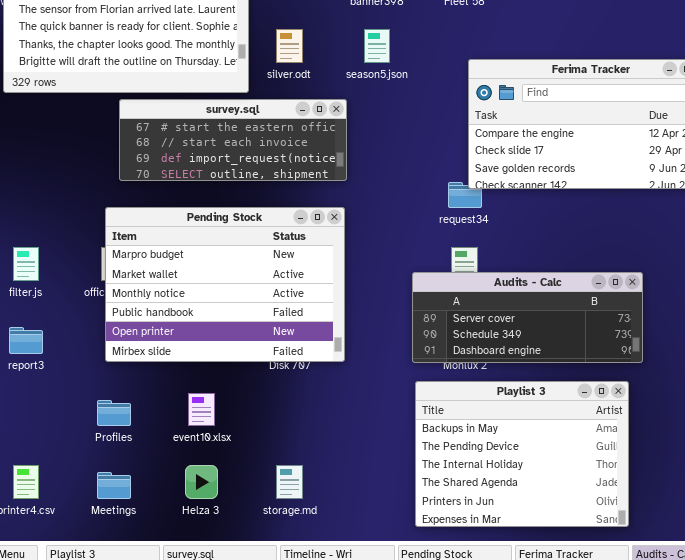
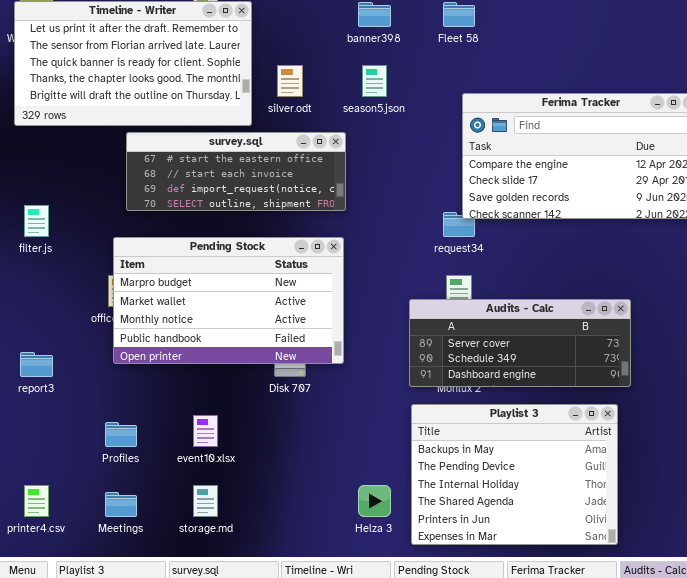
Pending Stock: [105,207,345,362] -> [113,237,344,364], resized
filter.js: [13,247,39,281] -> [24,205,49,237], moved
Helza 3: [185,465,218,499] -> [358,485,391,517], moved
storage.md: [276,465,303,499] -> [193,485,218,517], moved

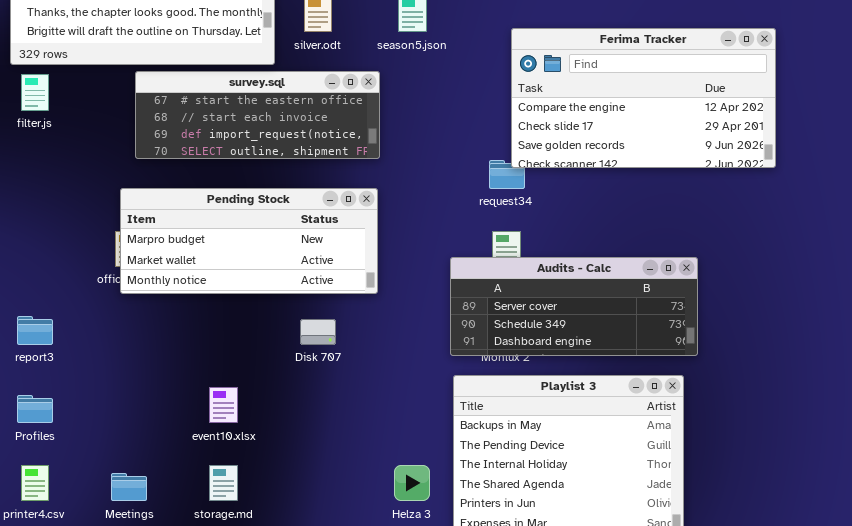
filter.js: [24,205,49,237] -> [21,74,49,111], moved
Pending Stock: [113,237,344,364] -> [120,188,378,294], resized
Profiles: [105,422,137,447] -> [17,395,53,423], moved

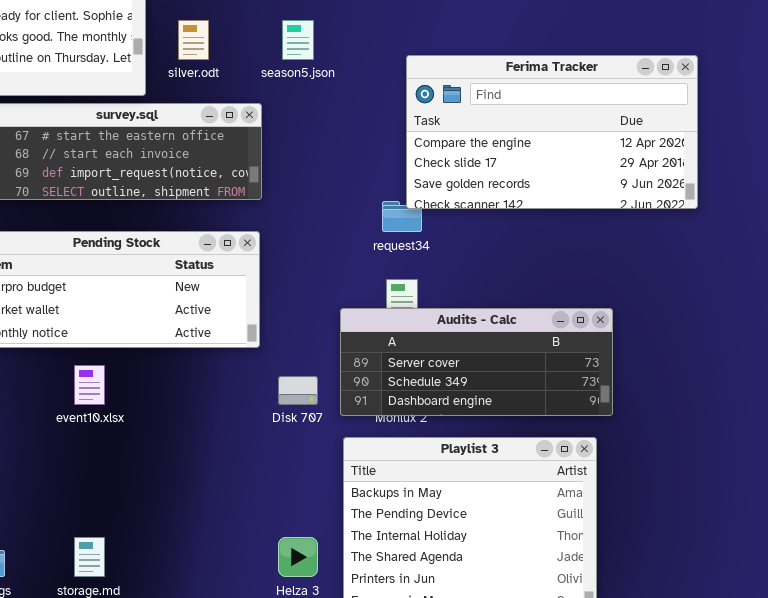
Disk 707: [300,319,336,345] -> [278,376,318,405], moved
event10.xlsx: [209,387,238,423] -> [74,365,105,405], moved

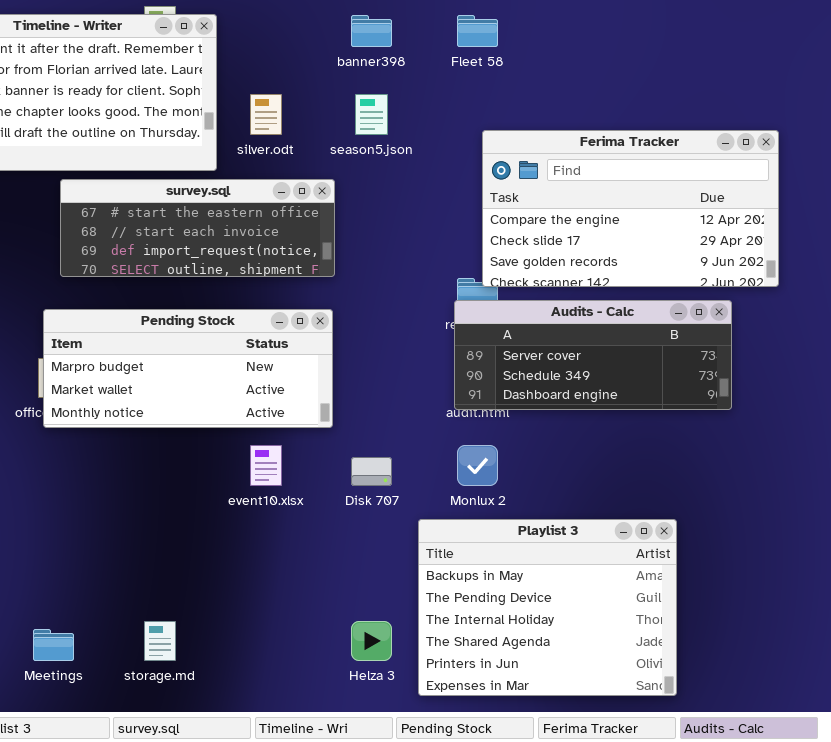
Audits - Calc: [340,308,613,416] -> [454,300,732,410], moved
event10.xlsx: [74,365,105,405] -> [250,445,282,486], moved

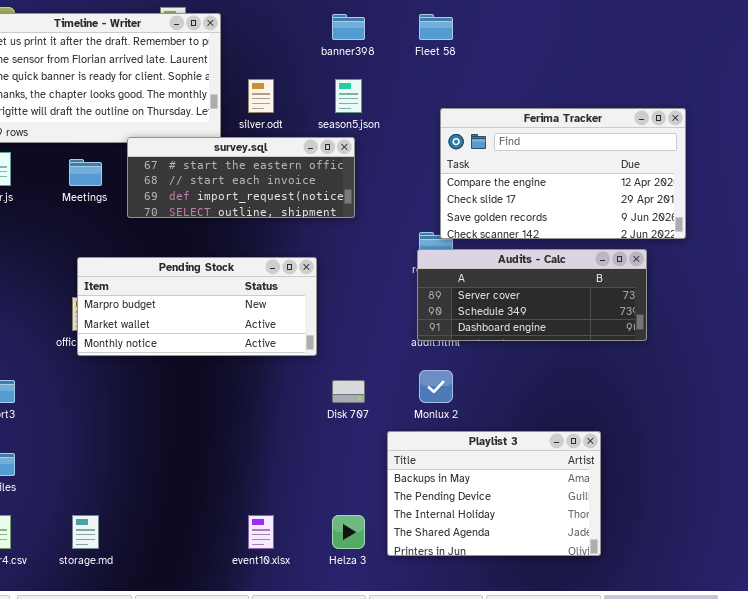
survey.sql: [60,179,335,277] -> [127,137,355,218], moved
event10.xlsx: [250,445,282,486] -> [248,515,274,549], moved
Playlist 3: [418,519,677,696] -> [387,431,601,556], resized
storage.md: [144,621,176,661] -> [72,515,99,549], moved
Meetings: [33,629,74,661] -> [69,159,102,186], moved

